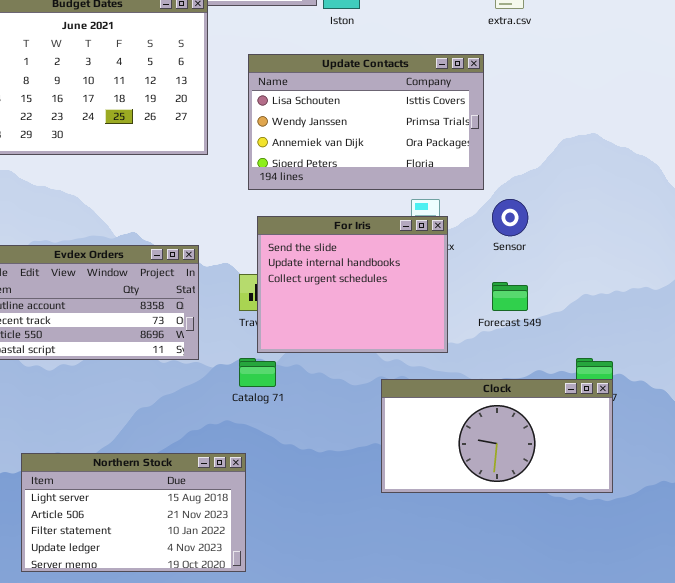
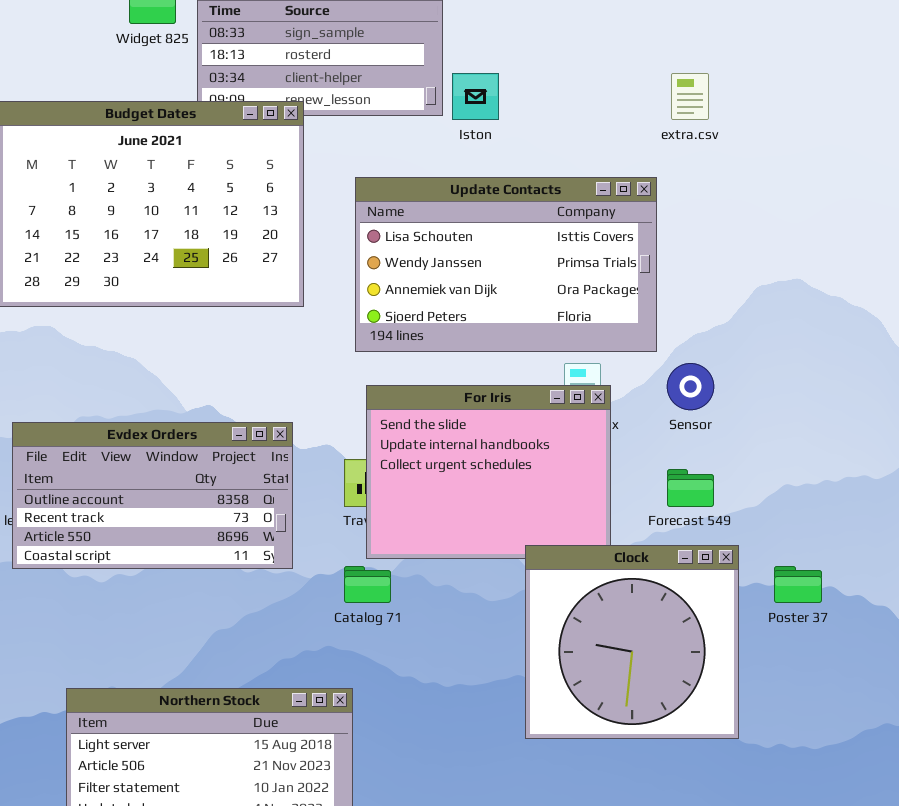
Clock: [381,379,613,493] -> [525,545,739,739], resized

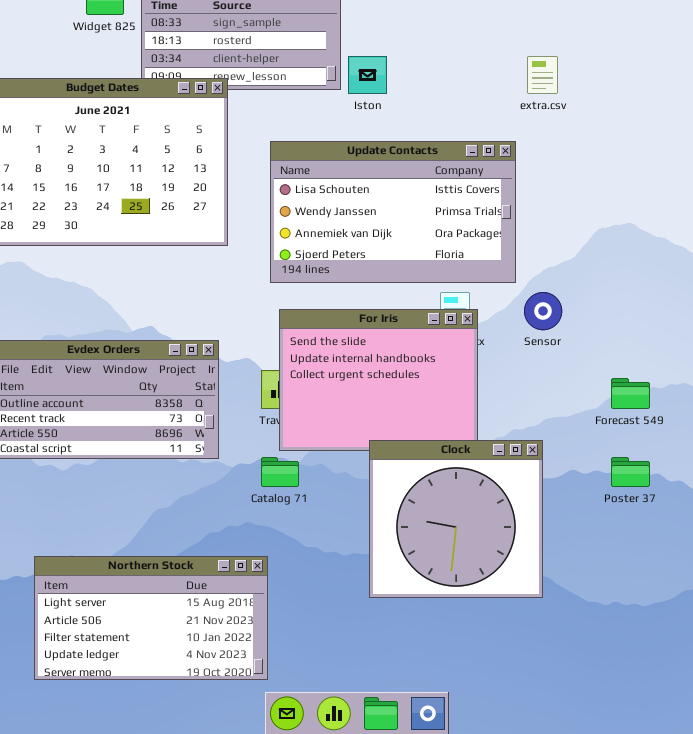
Forecast 549: [667,469,714,507] -> [611,378,650,409], moved
Clock: [525,545,739,739] -> [369,440,543,598], moved

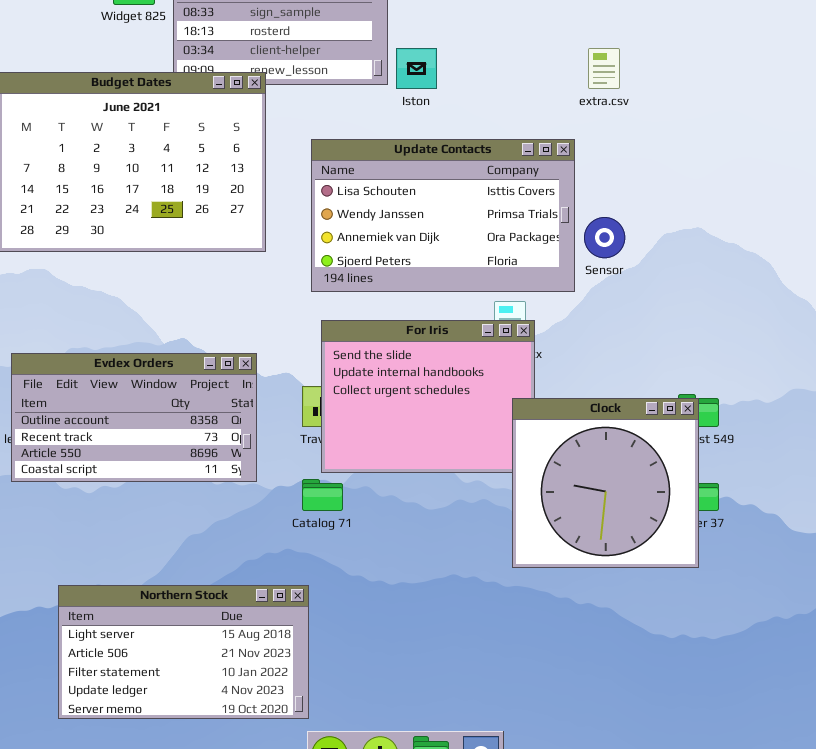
Sensor: [524,292,562,330] -> [584,217,625,258], moved
Clock: [369,440,543,598] -> [512,398,699,568], moved

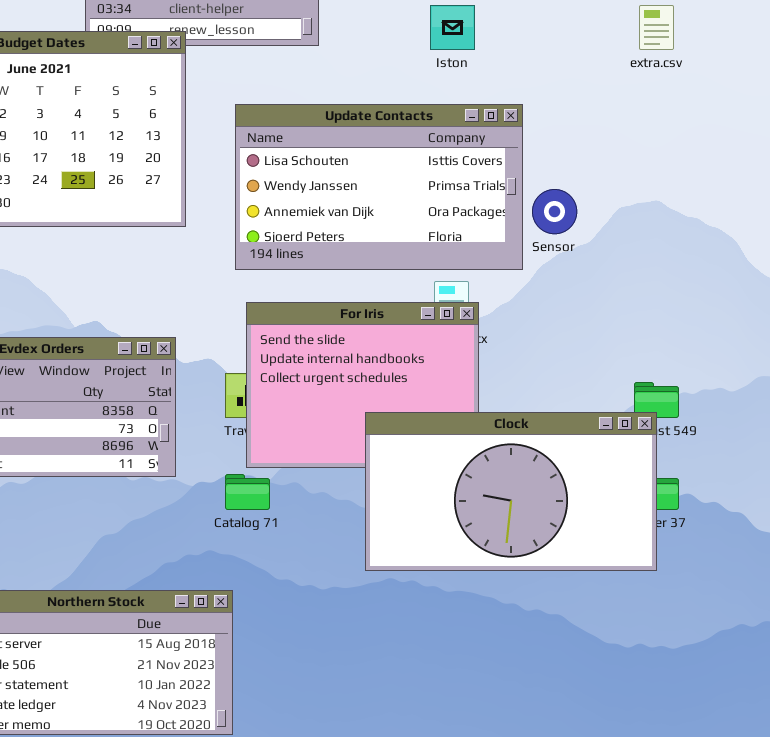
Iston: [396,48,437,89] -> [430,5,475,50], moved
extra.csv: [588,48,620,89] -> [639,5,674,50], moved
Clock: [512,398,699,568] -> [365,412,657,571], resized

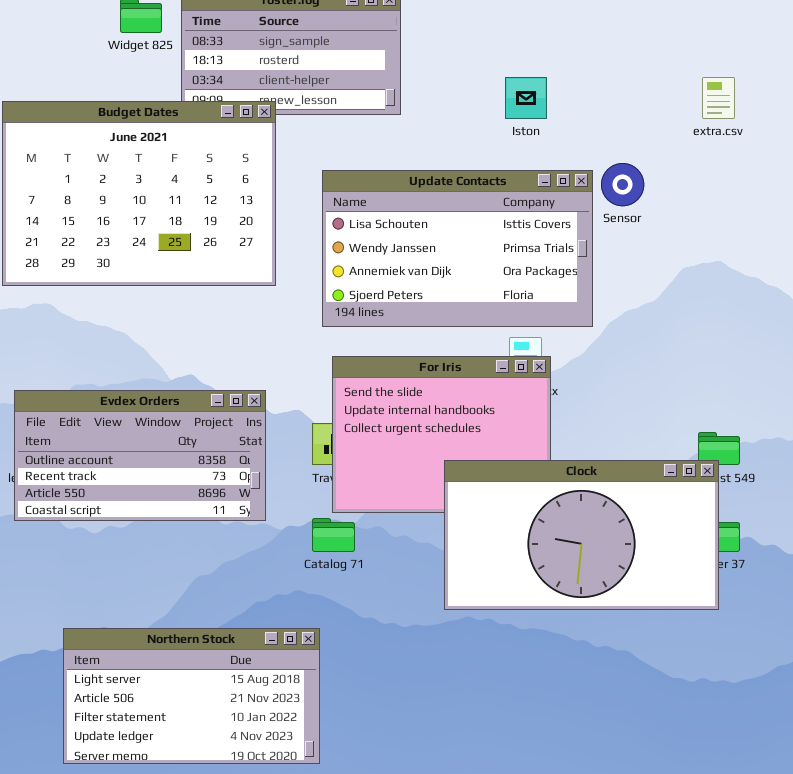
Sensor: [532,189,577,234] -> [601,163,644,206], moved

